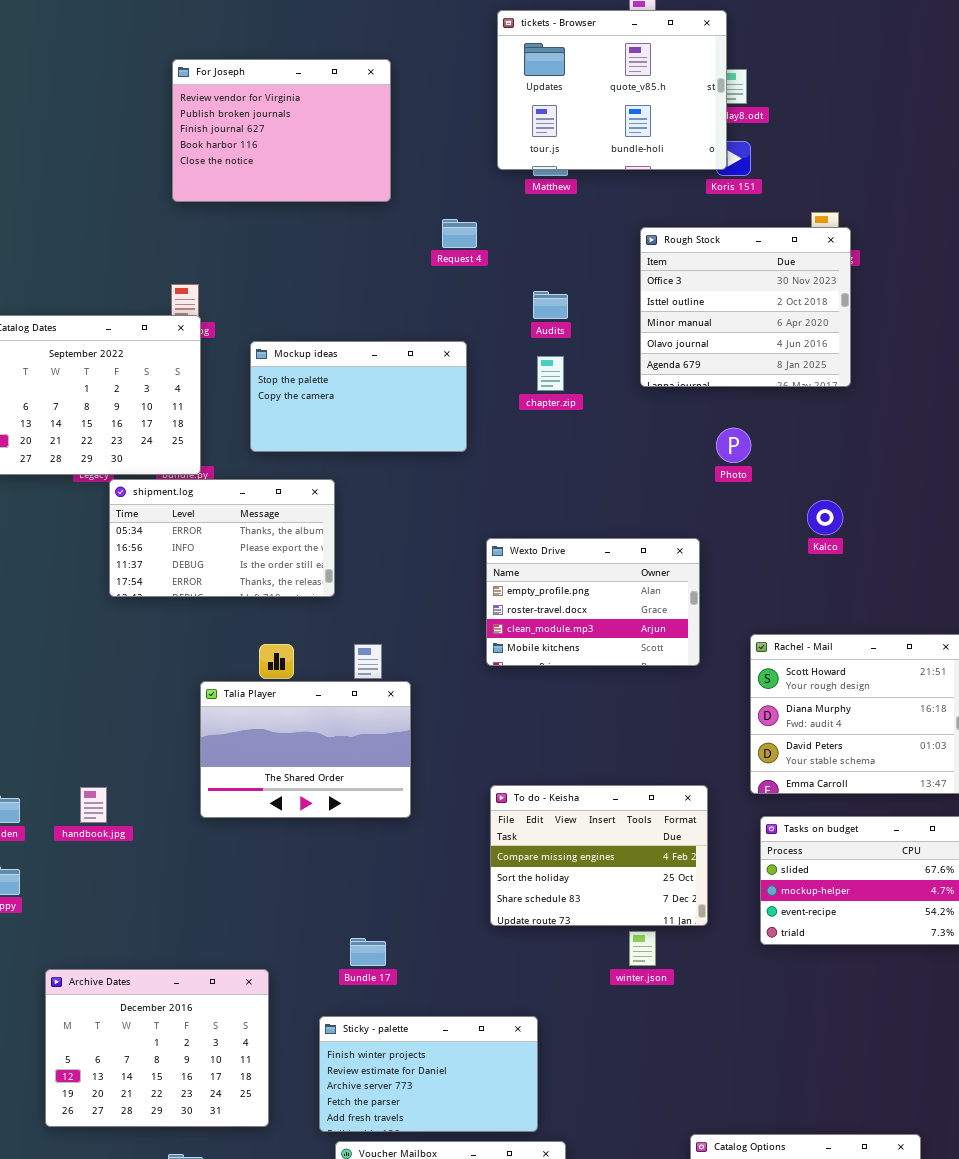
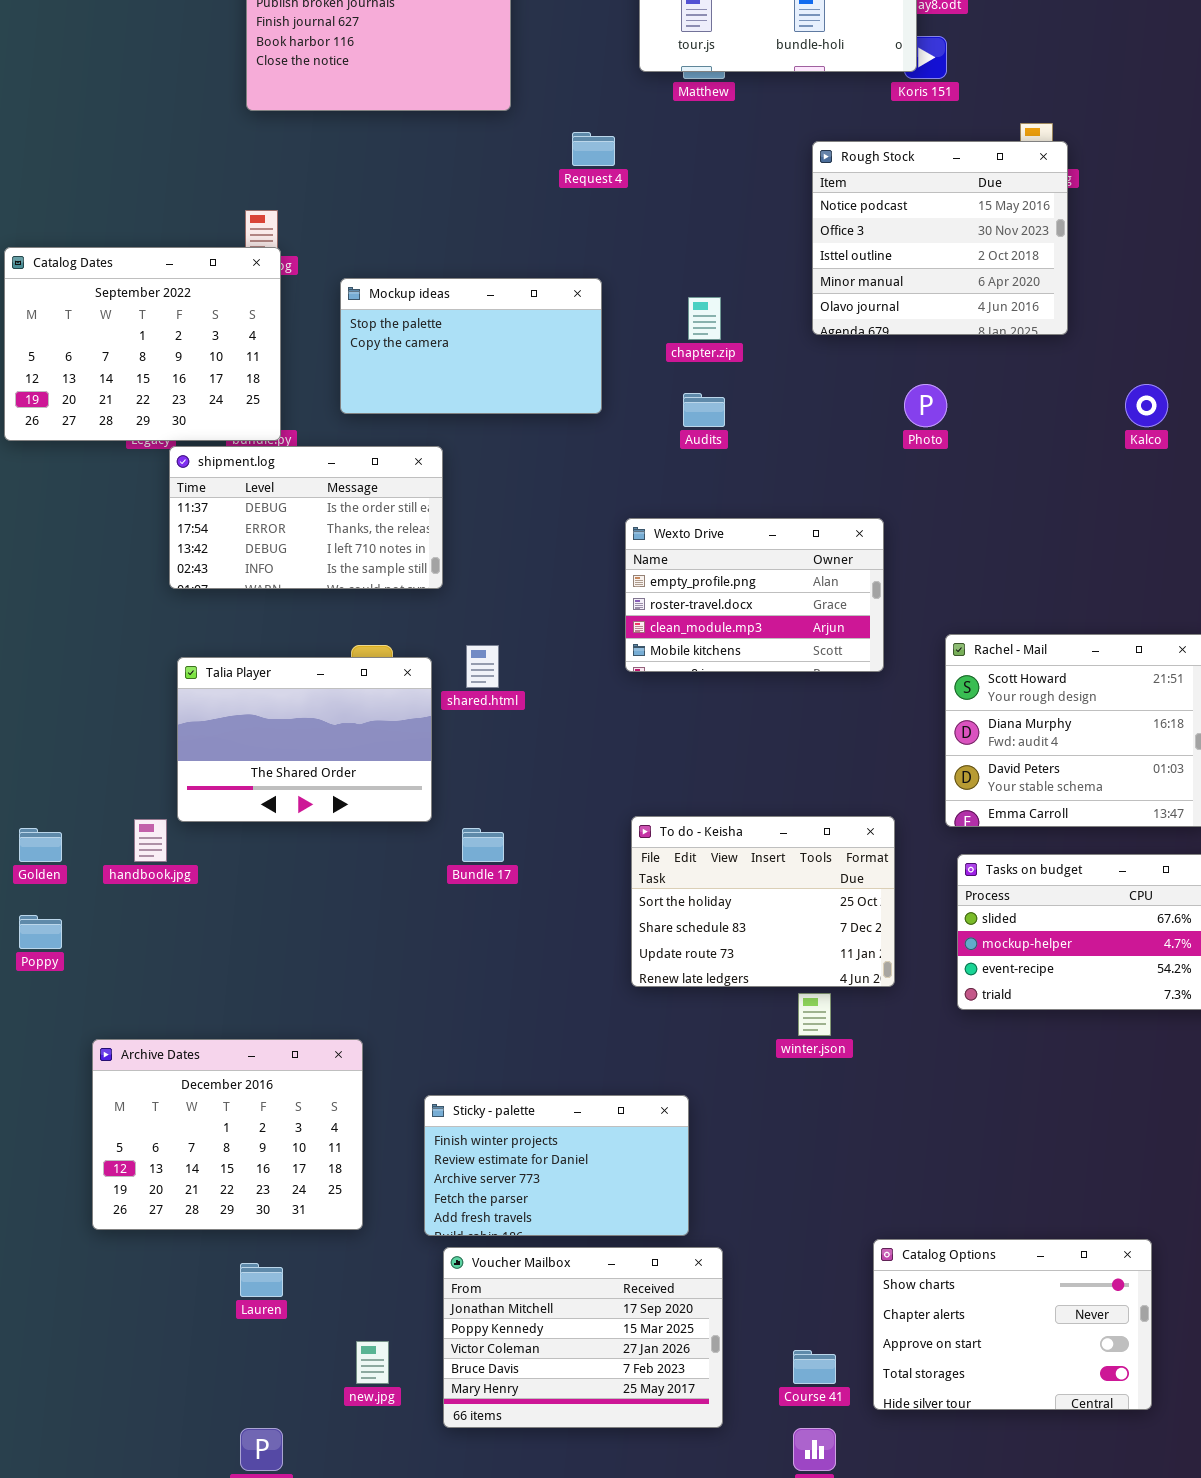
Rough Stock: [640,227,851,387] -> [812,141,1068,335], scrolled up 1 row
Audits: [533,291,568,319] -> [683,393,725,427], moved
shipment.log: [109,479,335,597] -> [169,446,443,589], scrolled down 2 rows
Kalco: [807,500,843,535] -> [1125,384,1168,427], moved
Talia Player: [200,681,411,818] -> [177,657,432,822], moved
To do - Keisha: [490,785,708,926] -> [631,816,895,987], scrolled down 1 row
Bundle 17: [350,938,386,966] -> [462,828,504,862], moved

